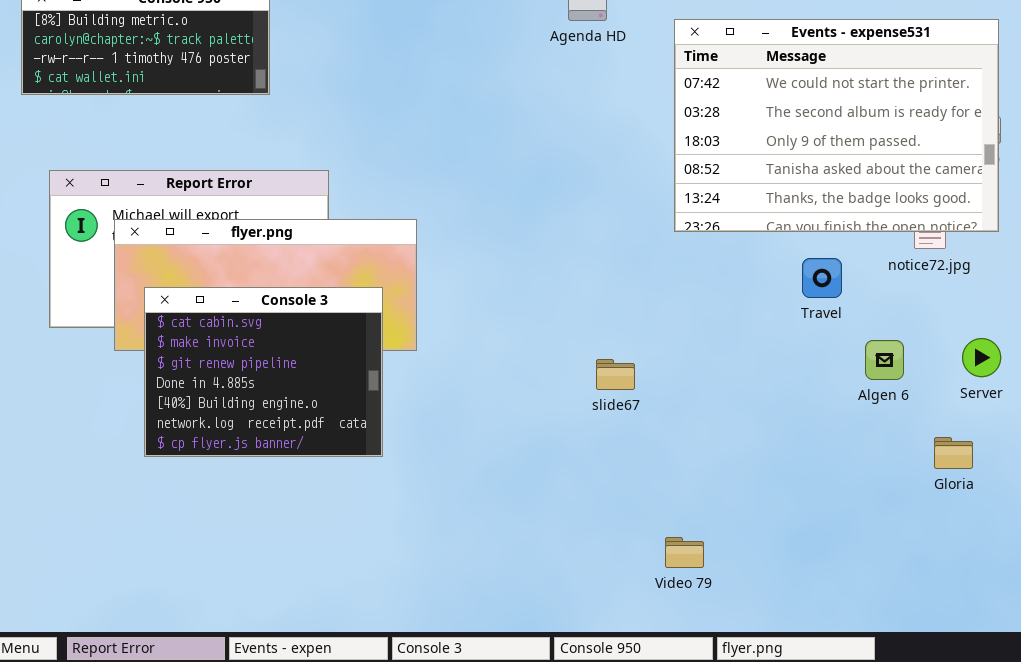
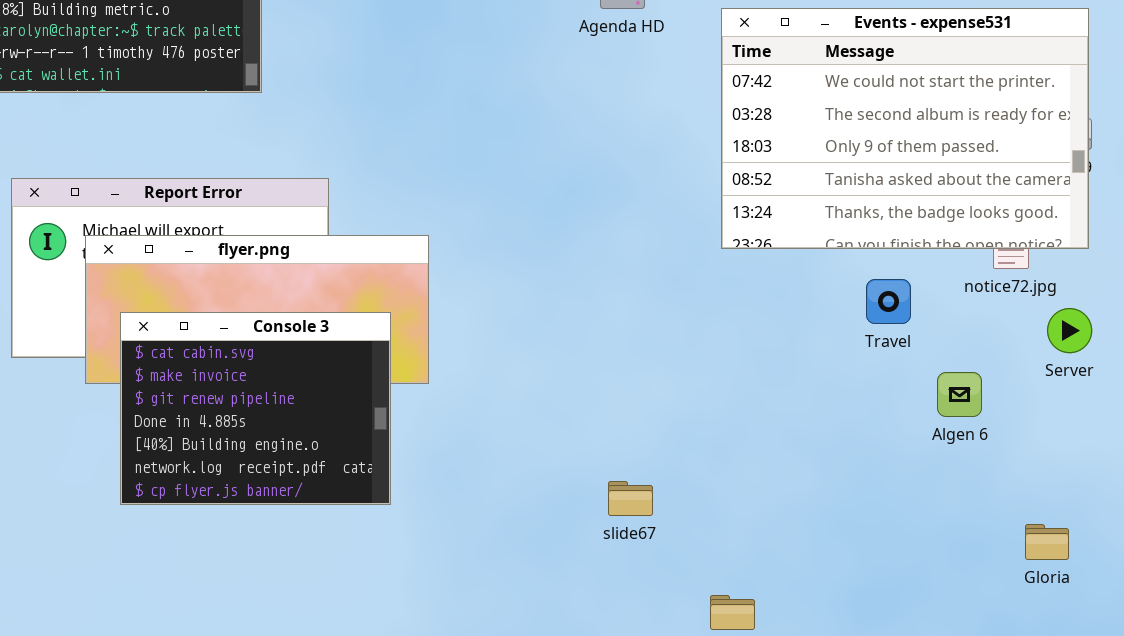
Server: [962,338,1001,377] -> [1047,308,1092,353], moved
slide67: [596,359,635,390] -> [608,481,653,516], moved
Gloria: [934,437,973,469] -> [1025,524,1069,560], moved

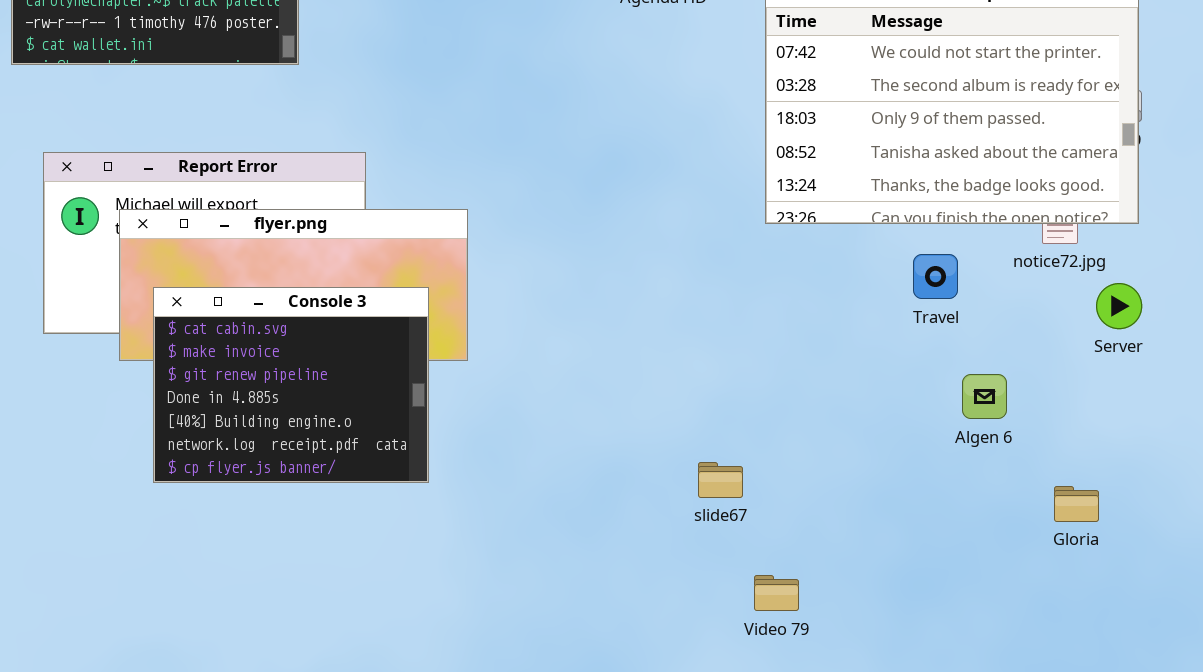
Algen 6: [937,372,982,417] -> [962,374,1007,419], moved
slide67: [608,481,653,516] -> [698,462,743,498], moved
Gloria: [1025,524,1069,560] -> [1054,486,1099,522], moved

